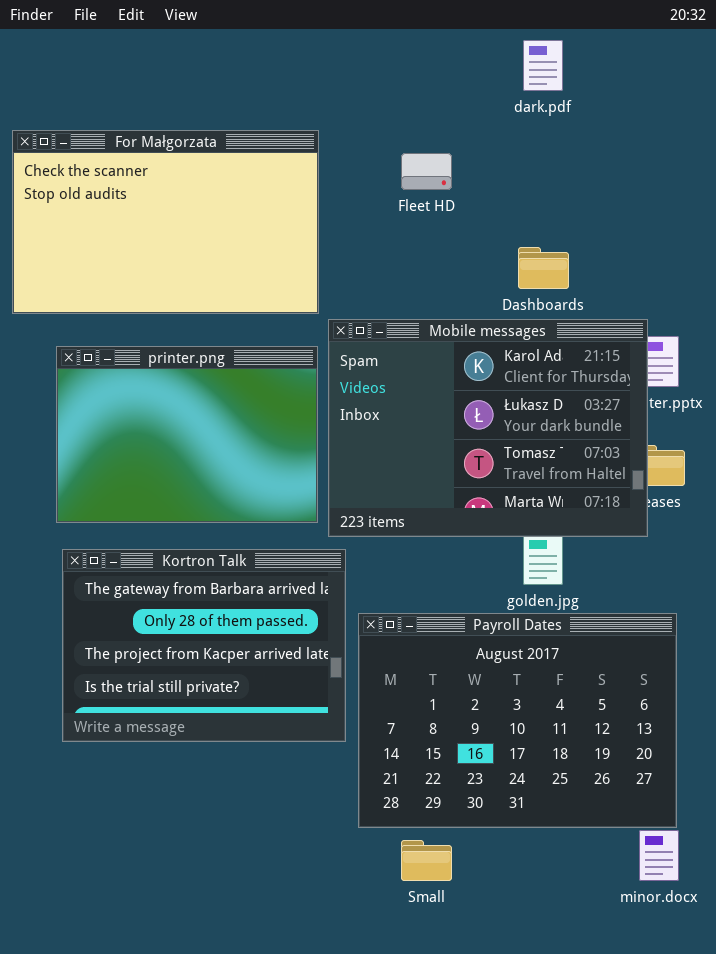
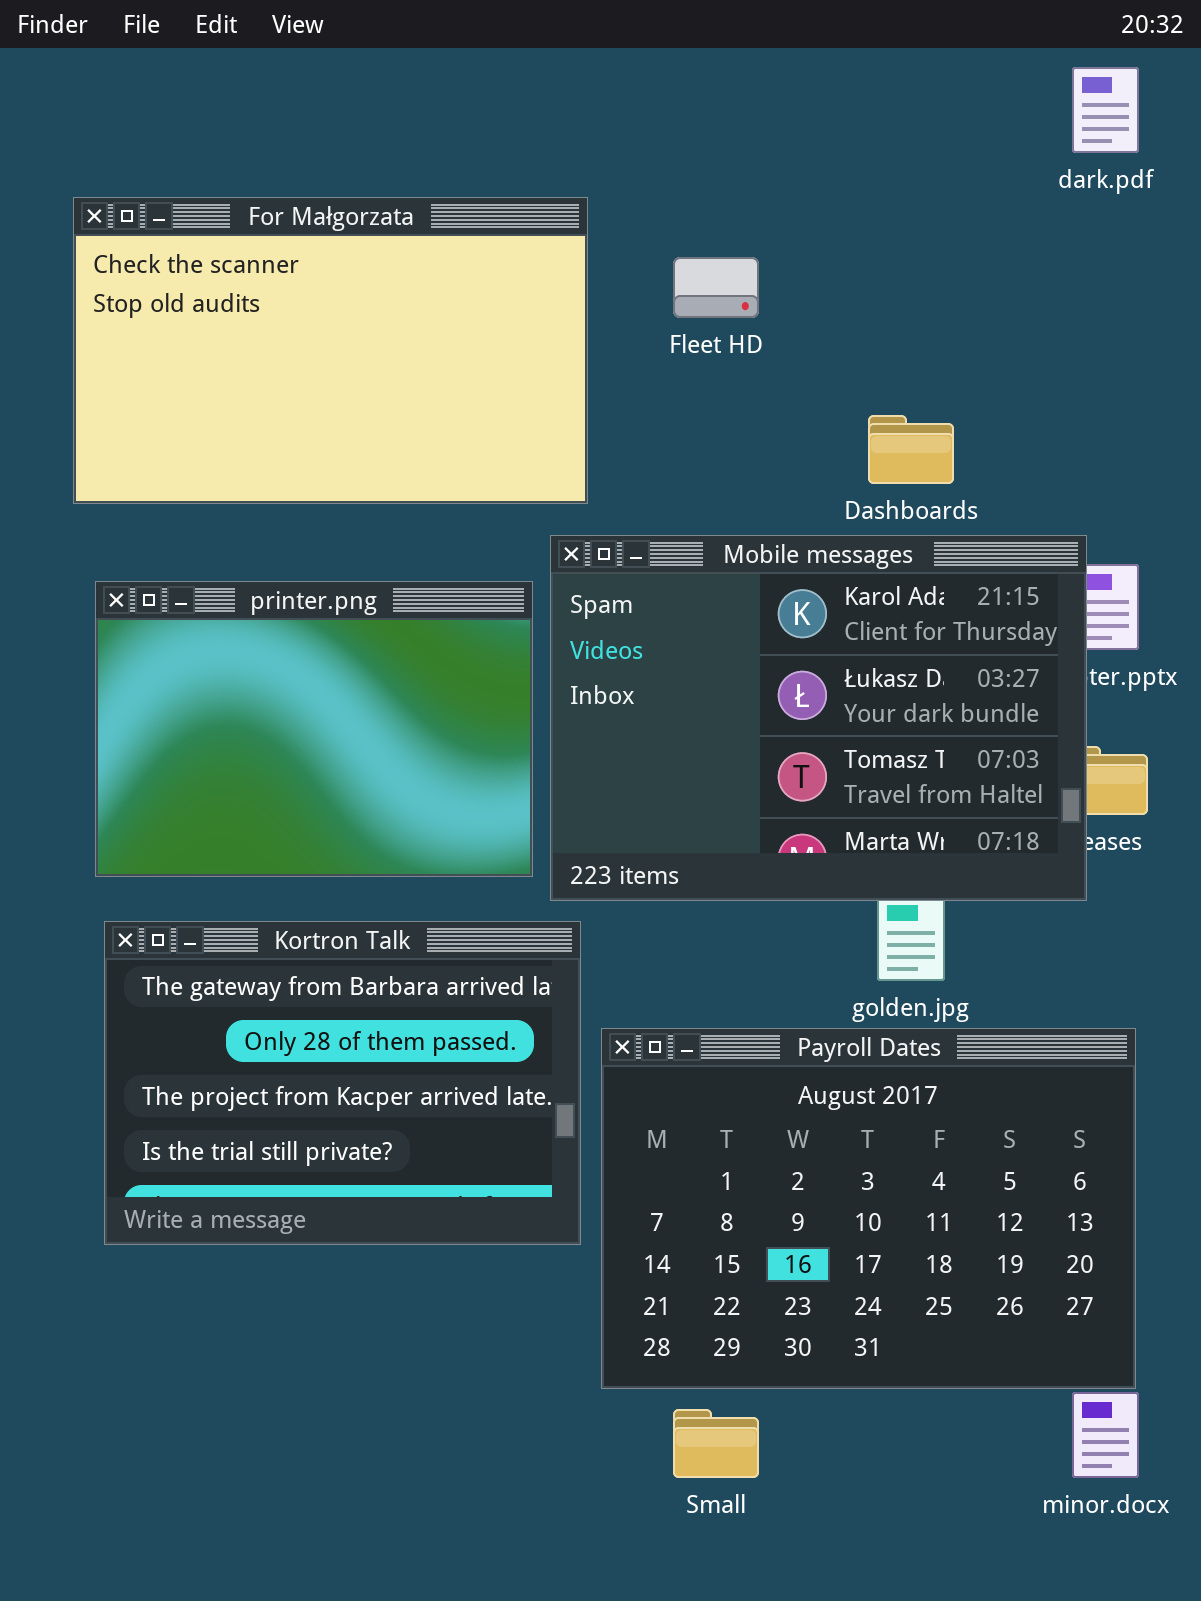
dark.pdf: [523,40,563,91] -> [1072,67,1139,153], moved
For Małgorzata: [12,130,319,314] -> [73,197,588,504], moved

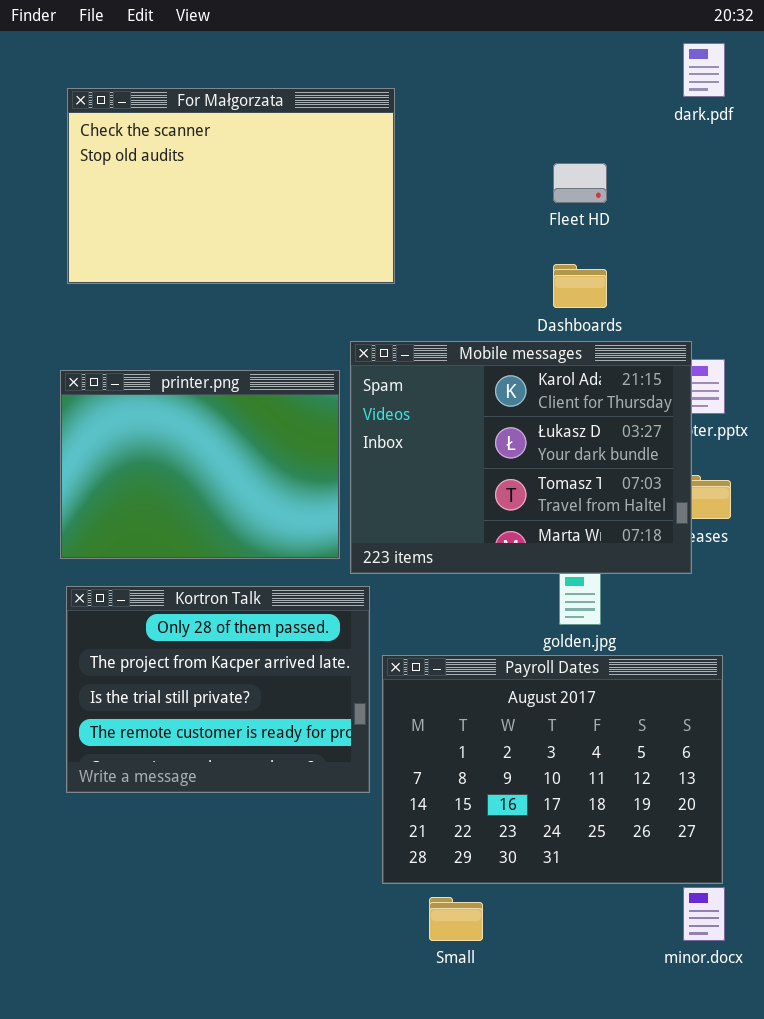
For Małgorzata: [73,197,588,504] -> [67,88,395,284], moved
Fleet HD: [673,257,759,318] -> [553,163,607,203], moved
Kortron Talk: [104,921,581,1245] -> [66,586,370,793], scrolled down 1 row

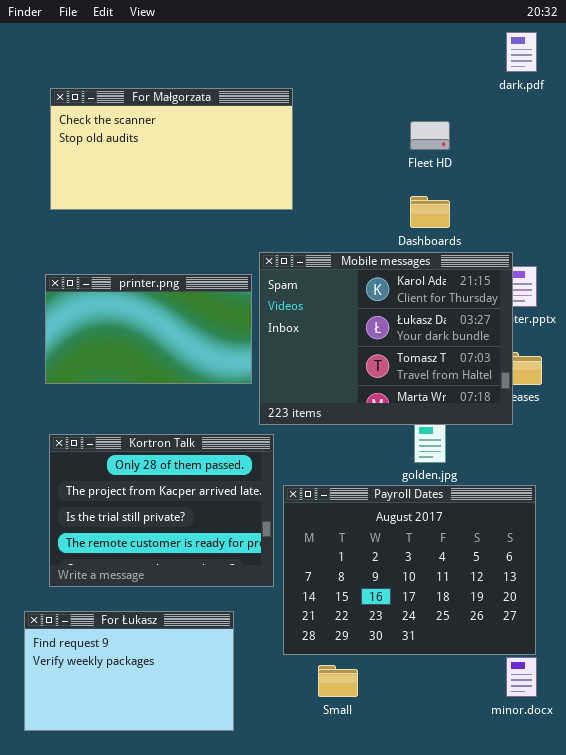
For Małgorzata: [67,88,395,284] -> [50,88,293,210], resized
printer.png: [60,370,340,559] -> [45,274,252,384], resized
For Łukasz: none -> [24,611,234,731], opened

